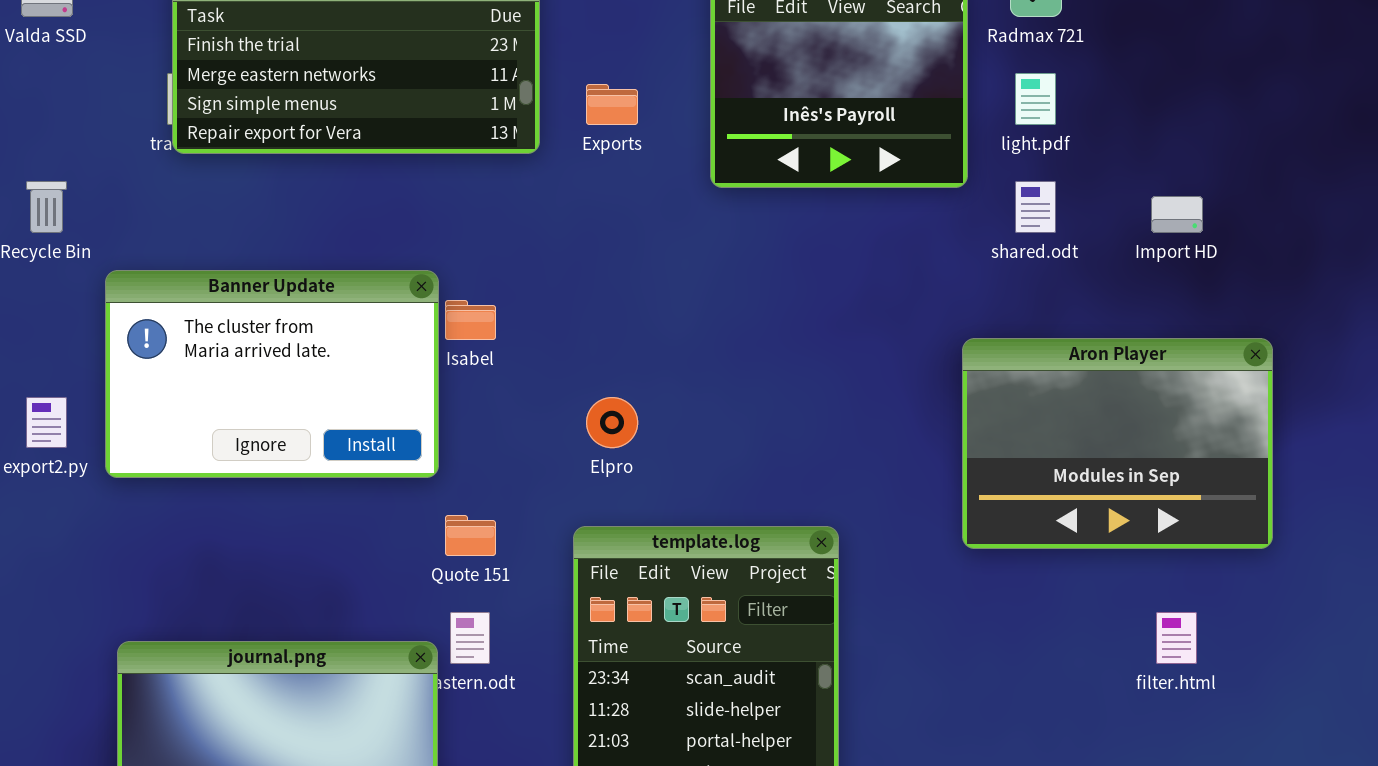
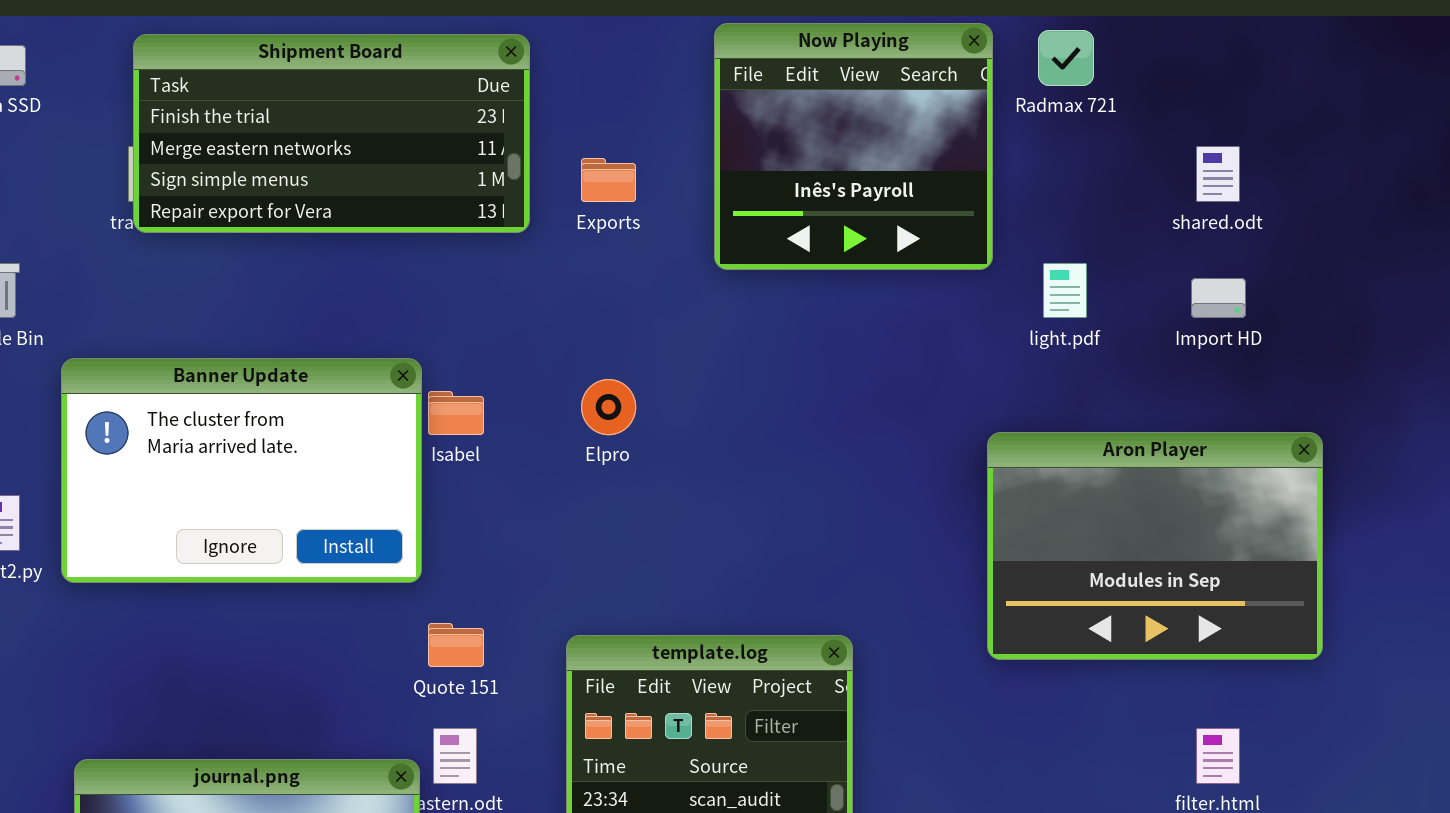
light.pdf: [1015,73,1056,125] -> [1043,263,1087,318], moved
shared.odt: [1015,181,1056,233] -> [1196,146,1240,202], moved
Elpro: [586,397,638,448] -> [581,379,636,435], moved

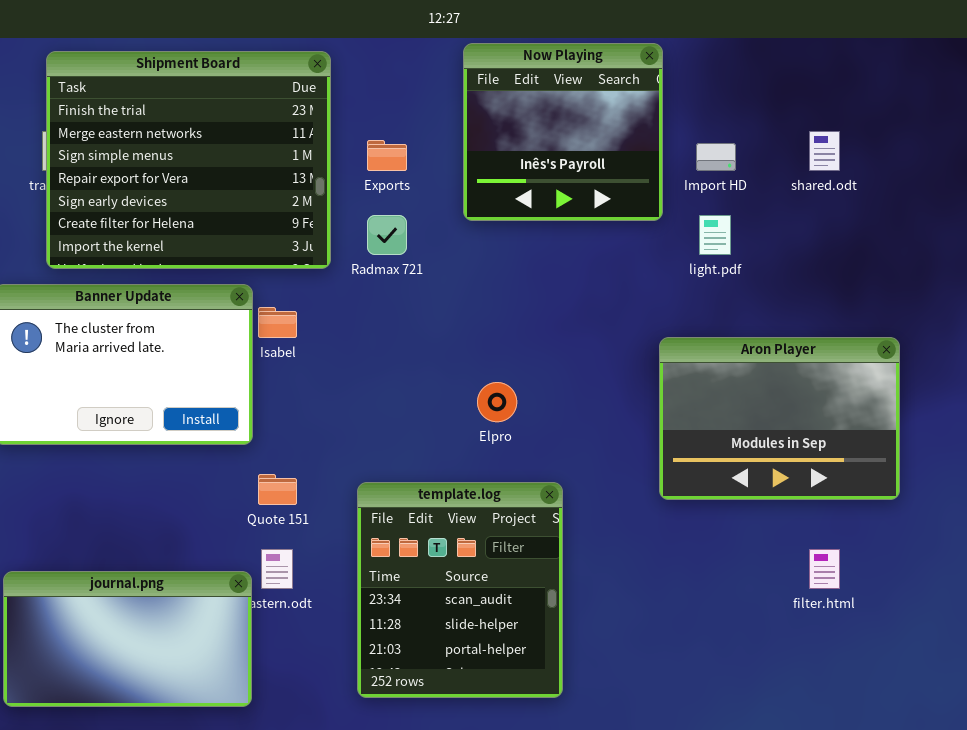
Radmax 721: [1038,30,1094,86] -> [367,215,407,255], moved
Shipment Board: [133,34,530,233] -> [46,51,331,269], resized
Import HD: [1191,278,1246,318] -> [696,143,736,171], moved
Elpro: [581,379,636,435] -> [477,382,517,422], moved

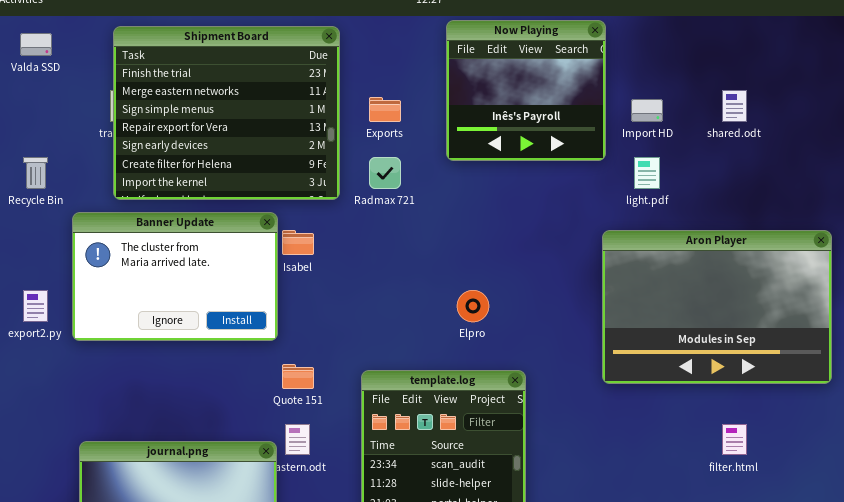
Aron Player: [659,337,900,500] -> [602,230,832,384], resized

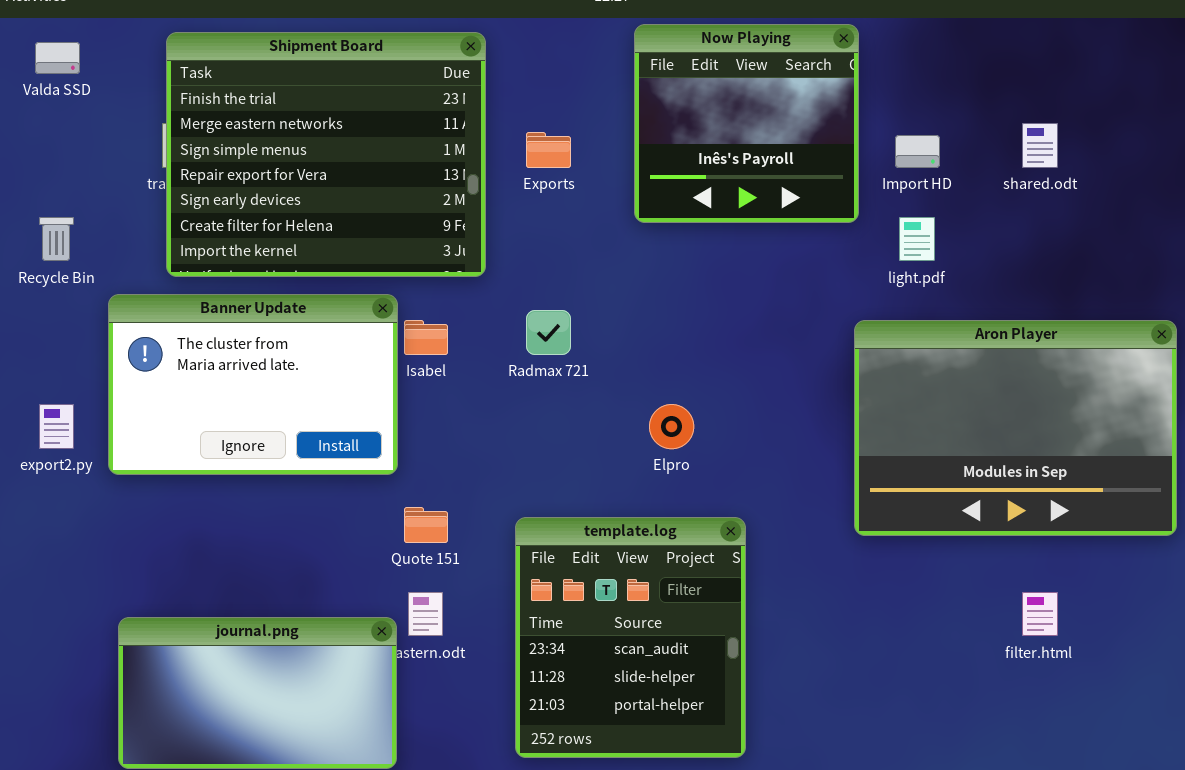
Radmax 721: [369,157,401,189] -> [526,310,571,355], moved

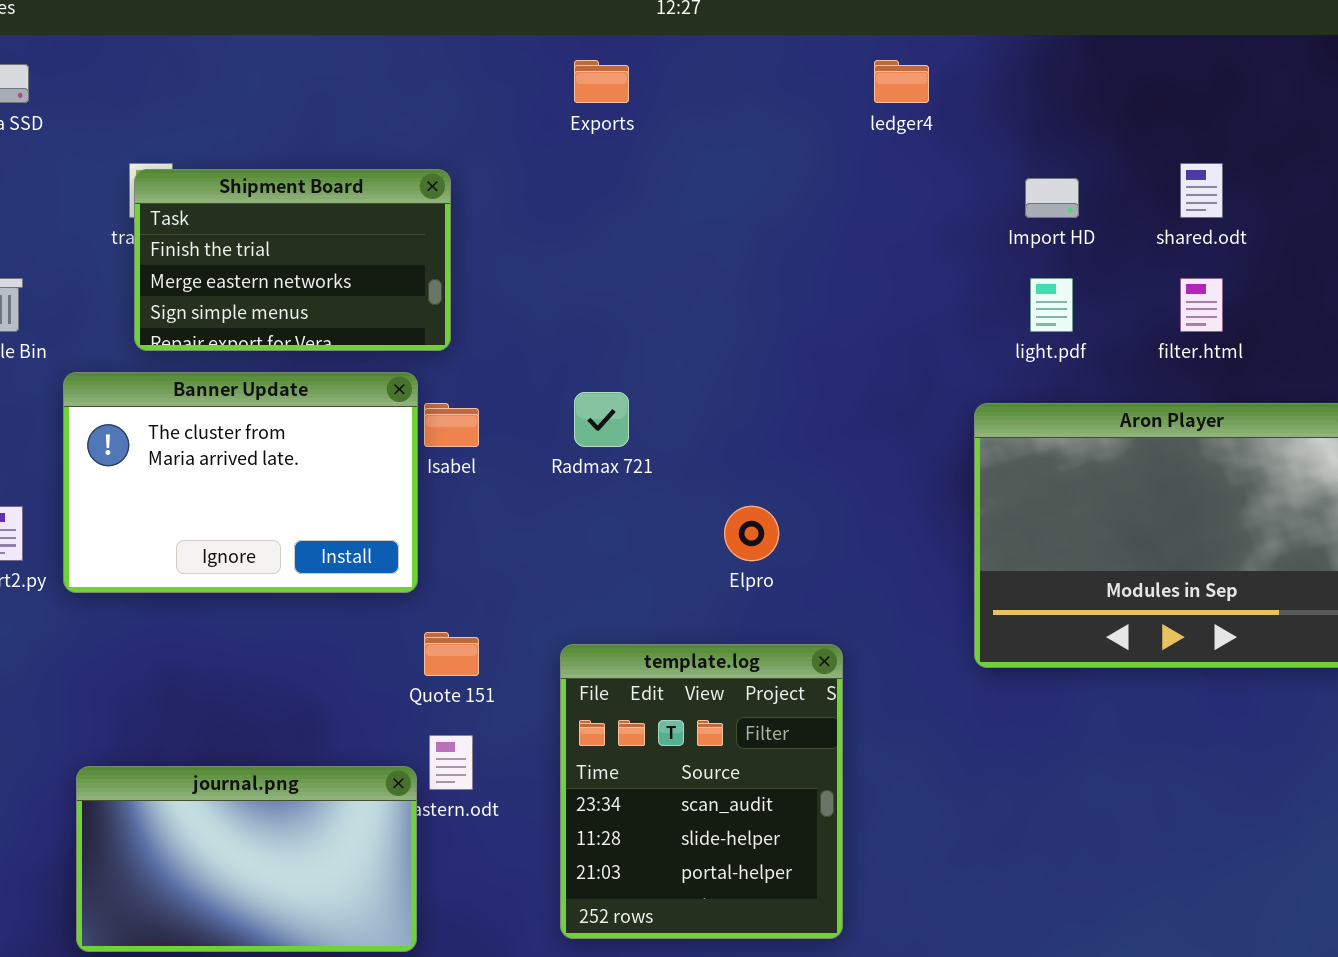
Now Playing: [634,24,859,223] -> none, closed
Shipment Board: [166,32,486,277] -> [134,169,451,351], resized
Exports: [526,132,571,168] -> [574,60,629,103], moved
filter.html: [1022,592,1058,636] -> [1180,278,1223,332], moved

